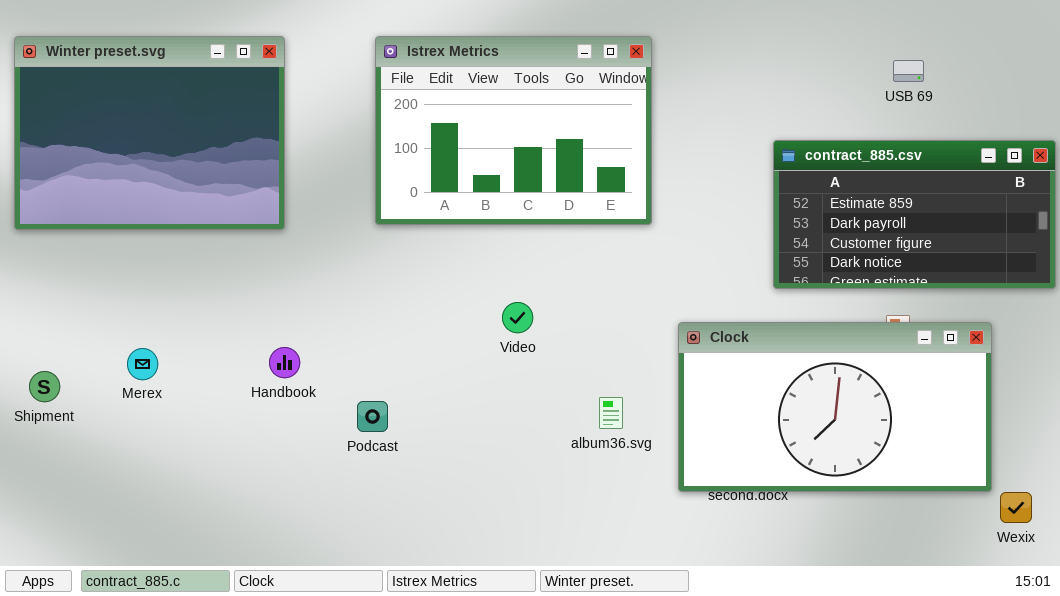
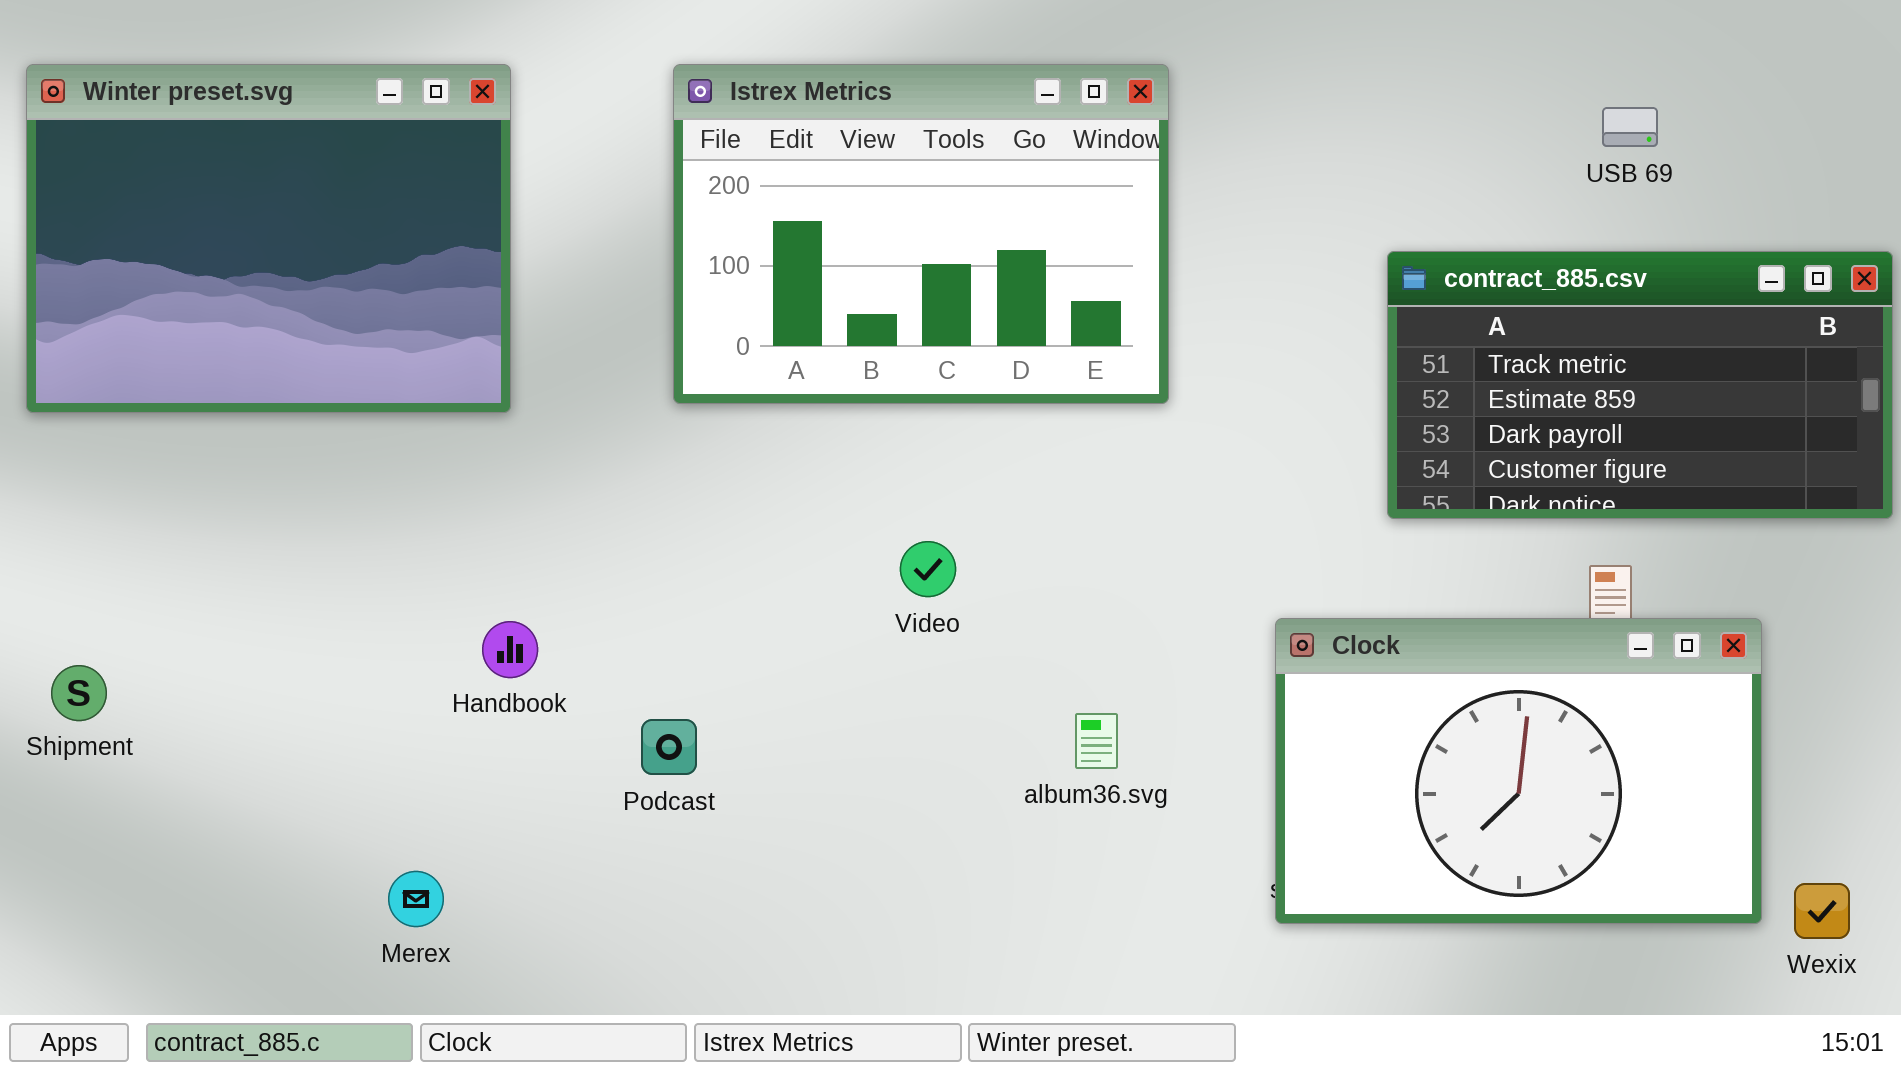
contract_885.csv: [773,140,1056,289] -> [1387,251,1893,519], scrolled up 1 row
Clock: [678,322,992,492] -> [1275,618,1762,924], moved, resized
Merex: [127,348,158,380] -> [388,871,444,927], moved

